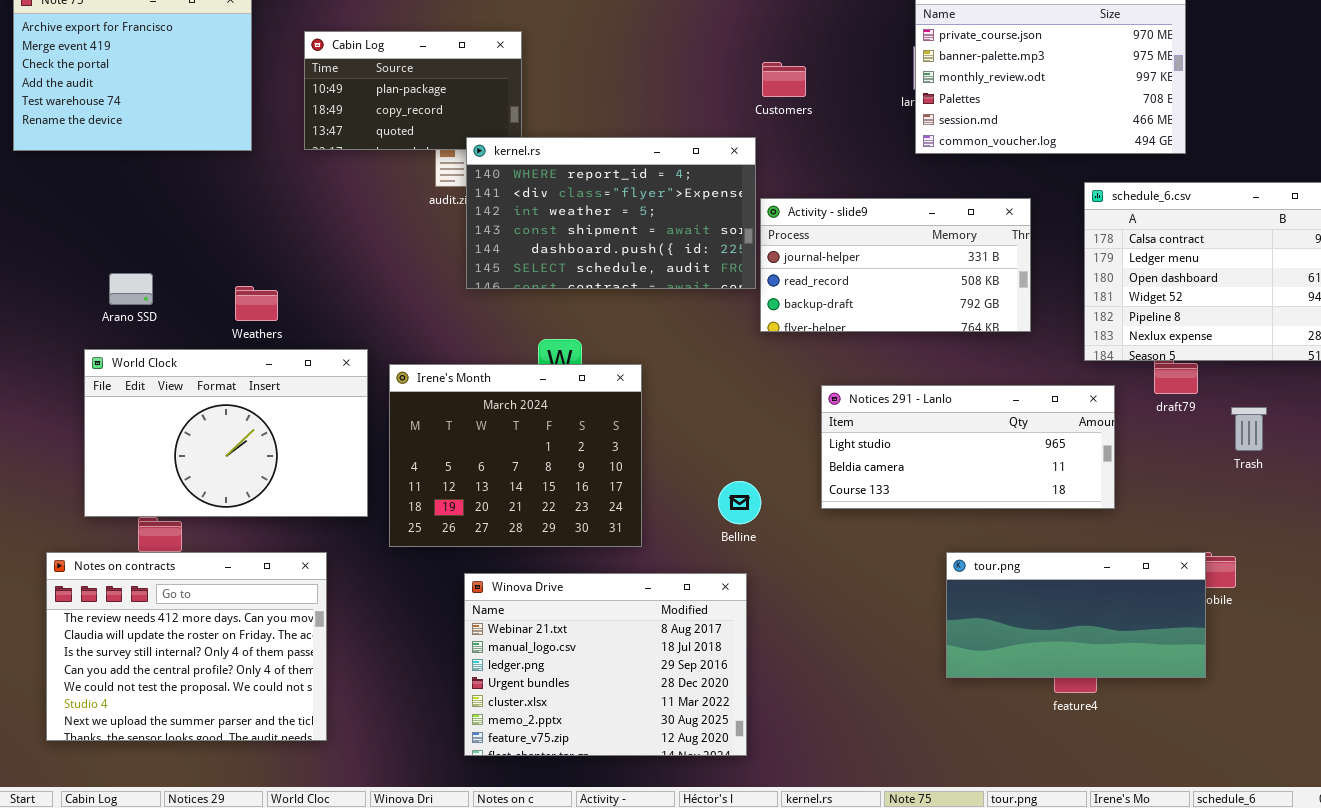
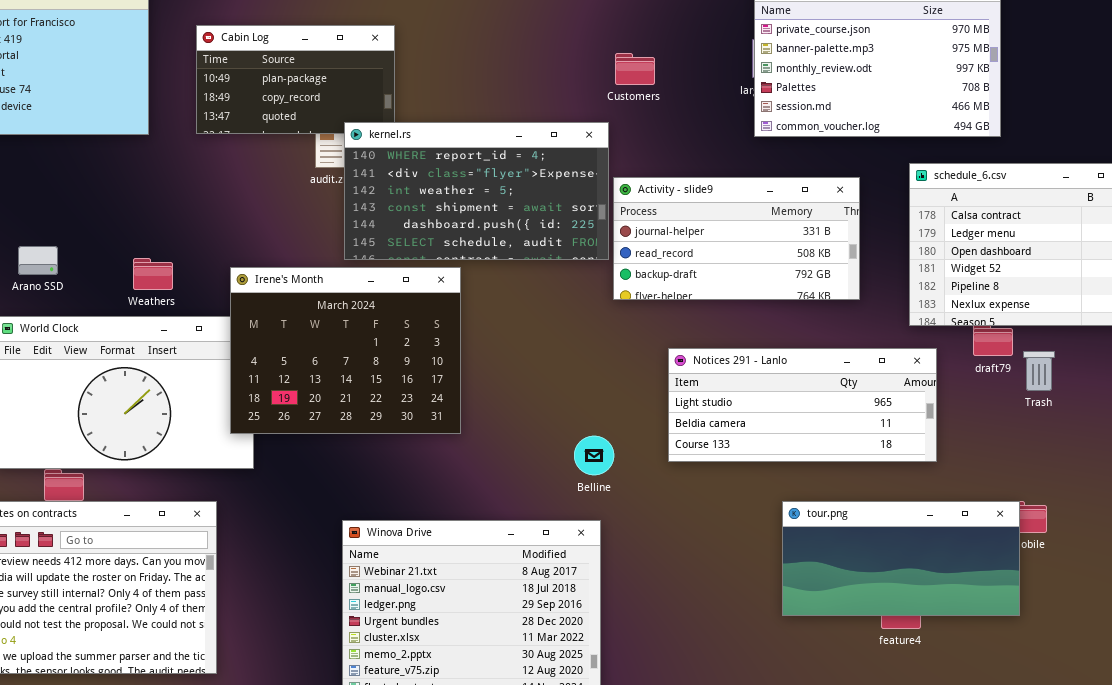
Irene's Month: [389,364,642,547] -> [230,267,461,434], moved
Trash: [1231,407,1267,451] -> [1023,351,1055,391], moved

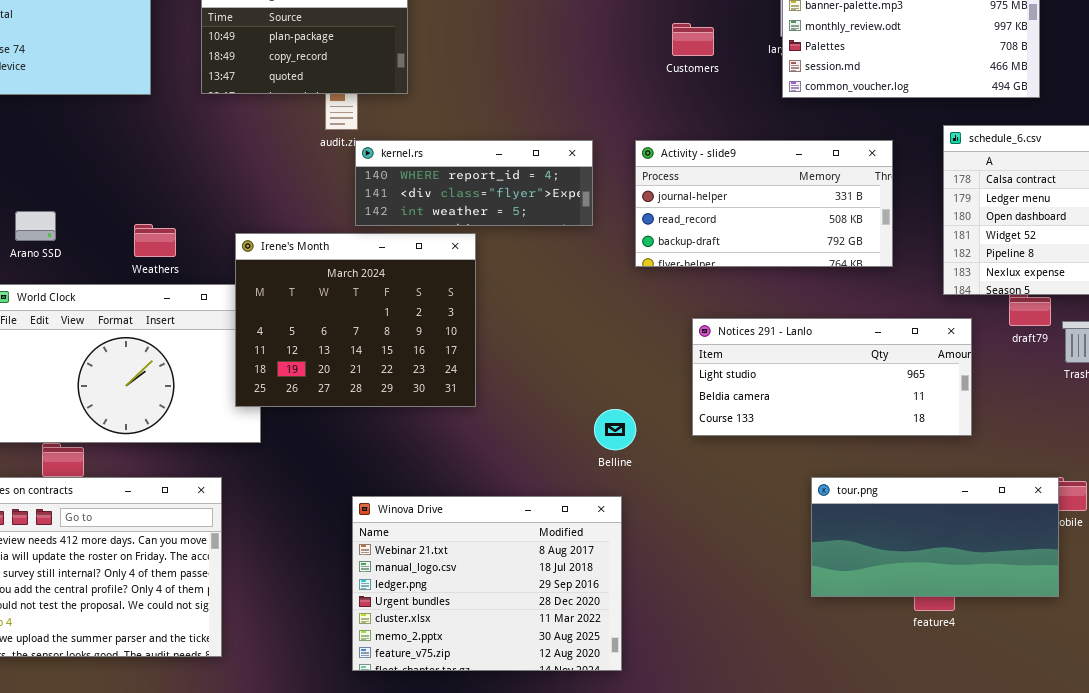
Customers: [615,53,655,85] -> [672,23,714,56], moved
kernel.rs: [344,122,609,260] -> [355,140,593,226], resized

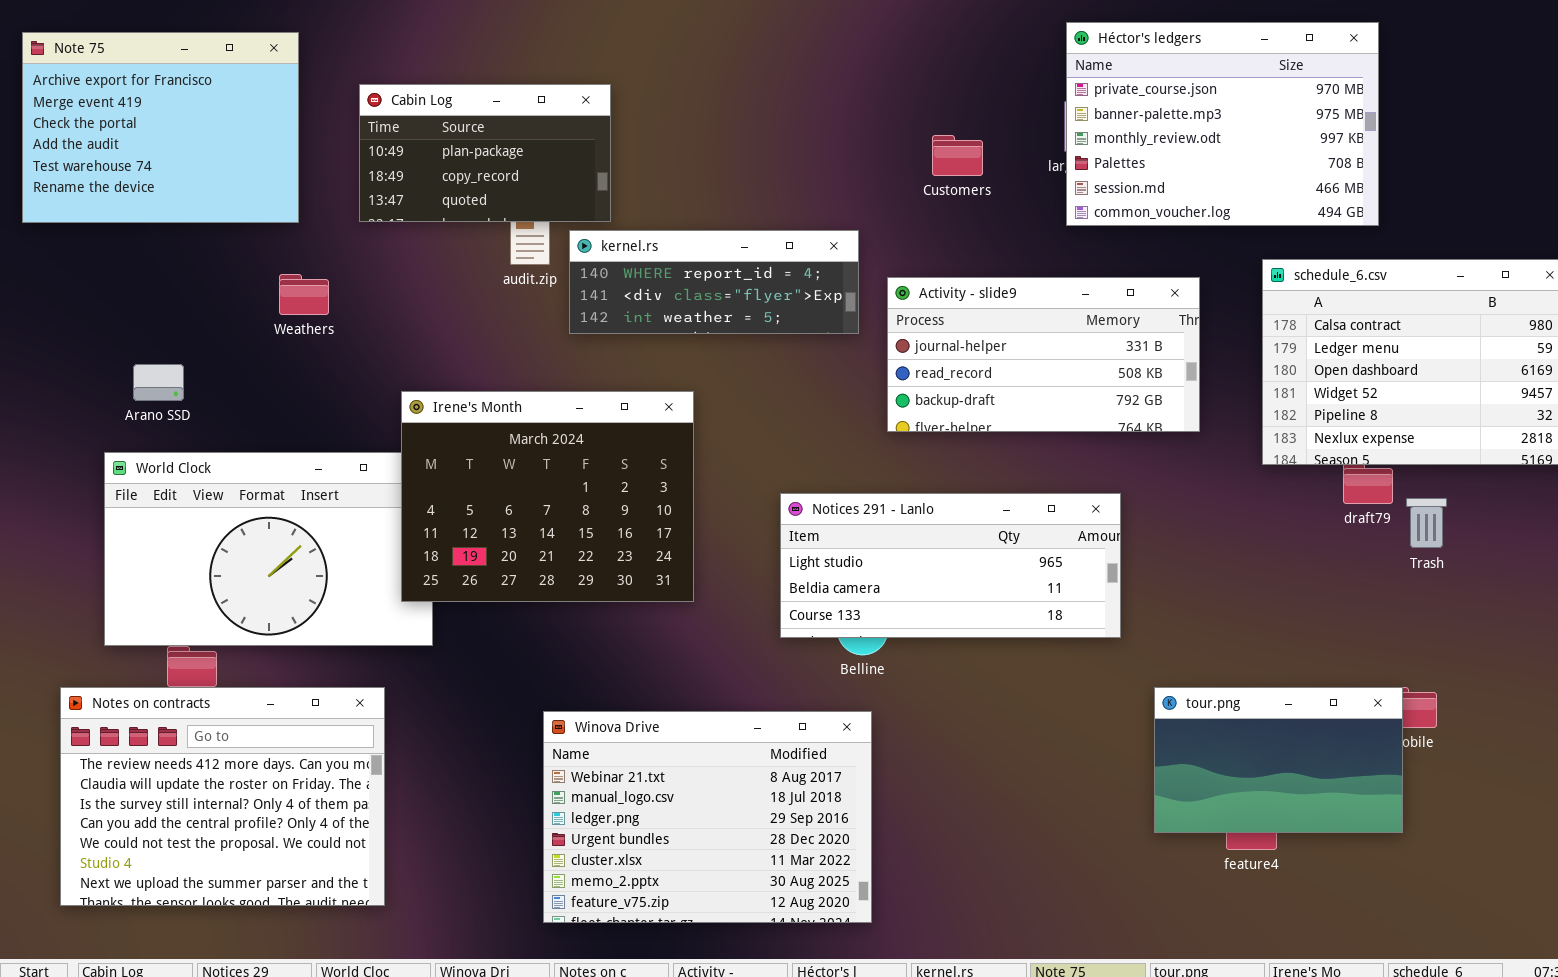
kernel.rs: [355,140,593,226] -> [569,230,859,334], moved
Weathers: [134,224,176,257] -> [279,274,329,315], moved
Notices 291 - Lanlo: [692,318,972,436] -> [780,493,1121,638], moved
tour.png: [811,477,1059,597] -> [1154,687,1403,833], resized

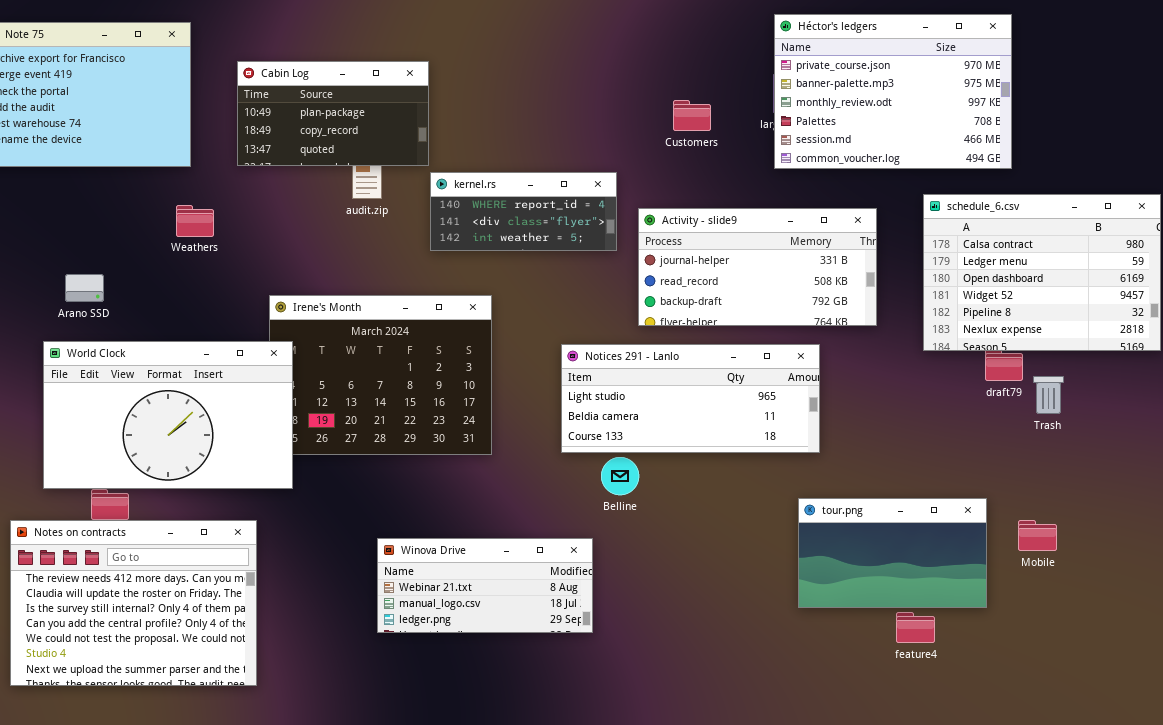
kernel.rs: [569,230,859,334] -> [430,172,617,251], resized
World Clock: [104,452,433,646] -> [43,341,293,489], raised
Notices 291 - Lanlo: [780,493,1121,638] -> [561,344,820,453], moved
tour.png: [1154,687,1403,833] -> [798,498,987,608], moved
Winova Drive: [543,711,872,923] -> [377,538,593,633], resized

